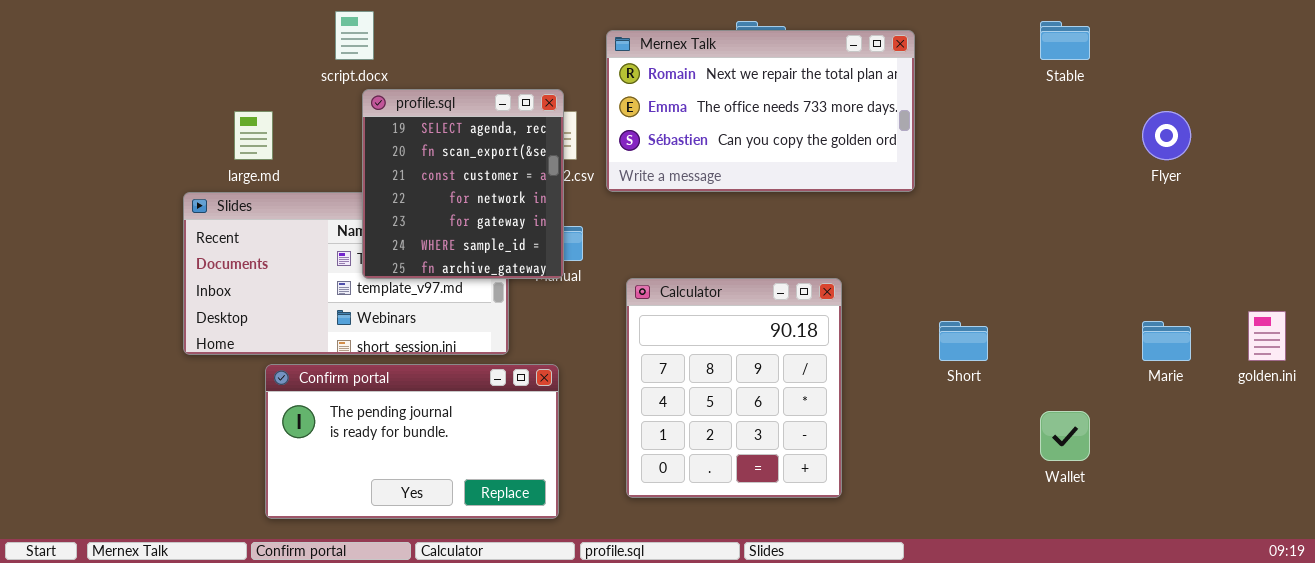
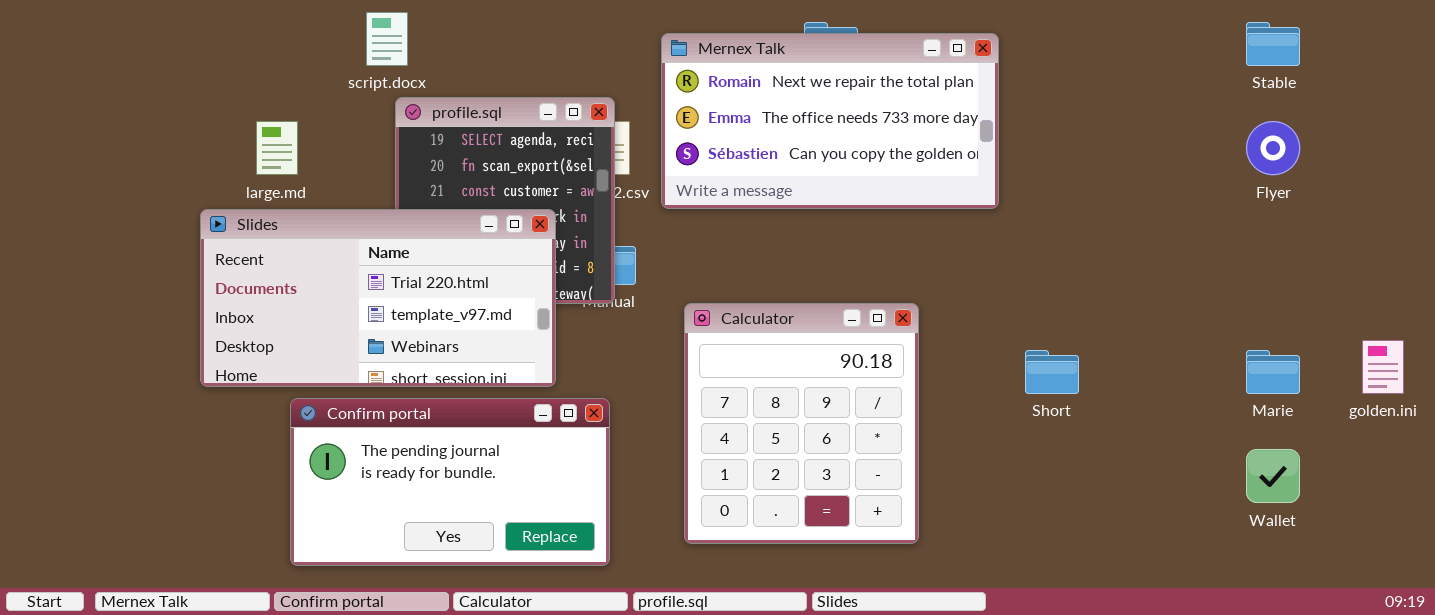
Stable: [1040,21,1090,60] -> [1246,22,1300,66], moved
Slides: [183,192,509,355] -> [200,209,556,387], raised
Wallet: [1040,411,1090,461] -> [1246,449,1300,503], moved

